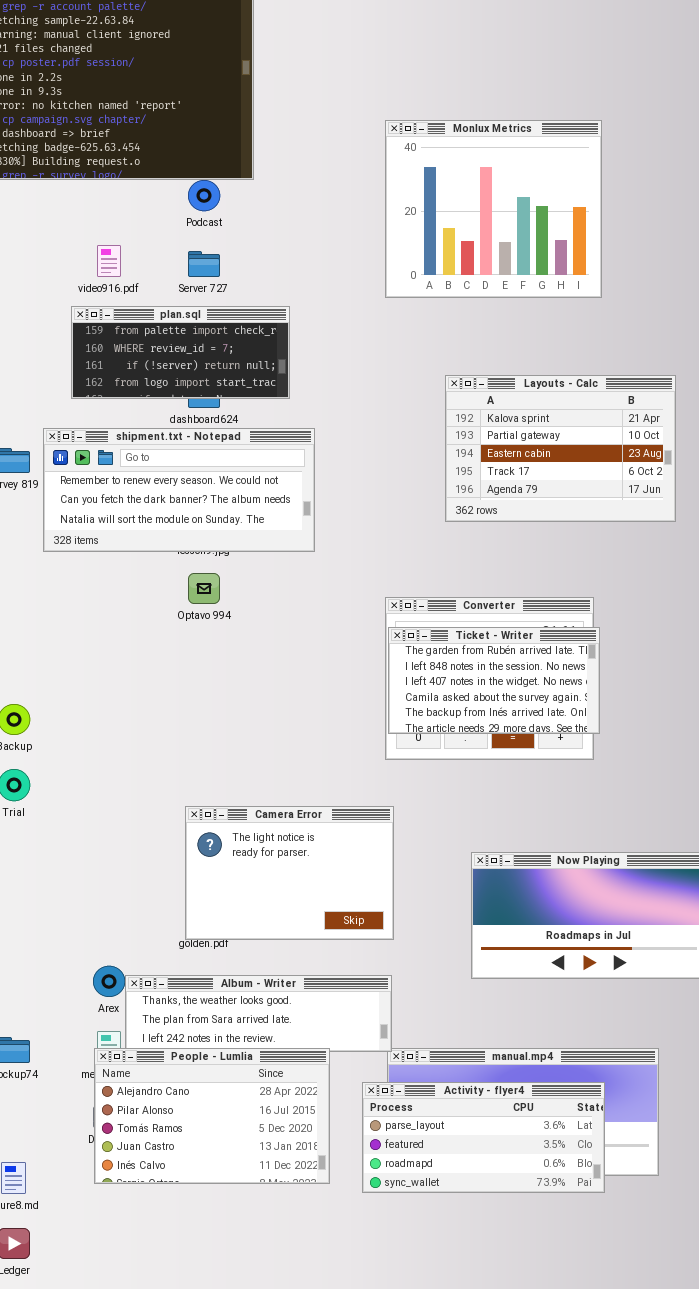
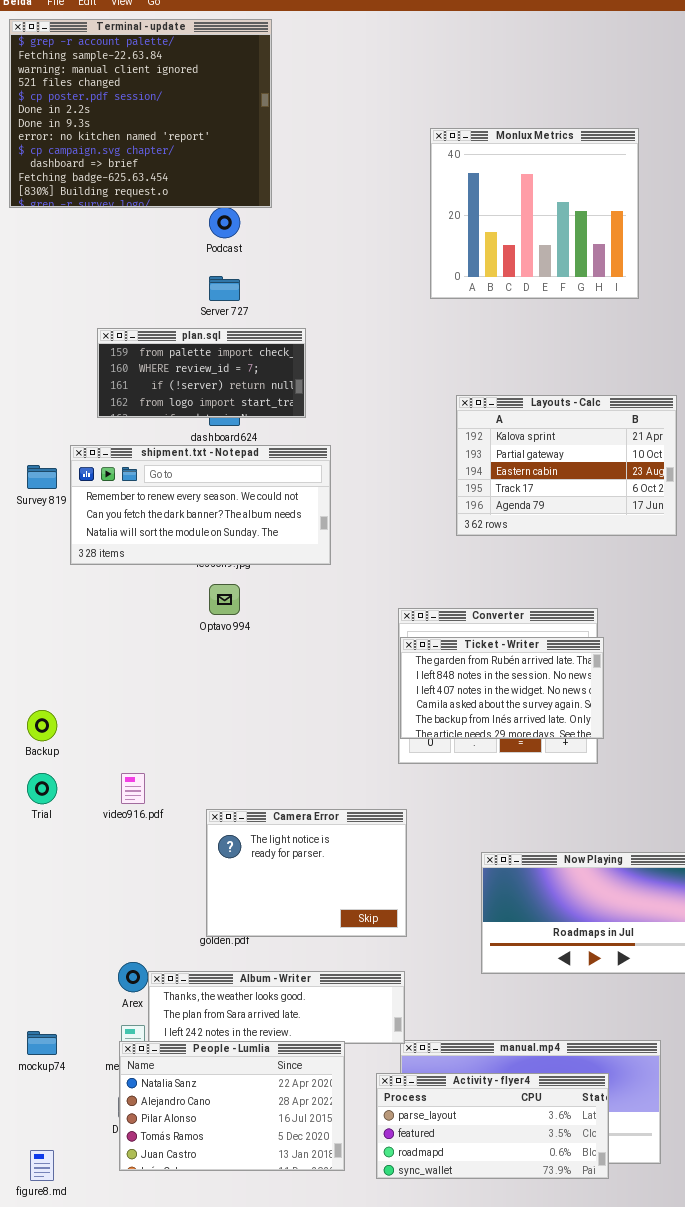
Monlux Metrics: [385,120,602,298] -> [430,128,639,299], moved
video916.pdf: [97,245,121,277] -> [121,773,145,804], moved
People - Lumlia: [94,1048,330,1184] -> [119,1041,345,1171], scrolled up 1 row

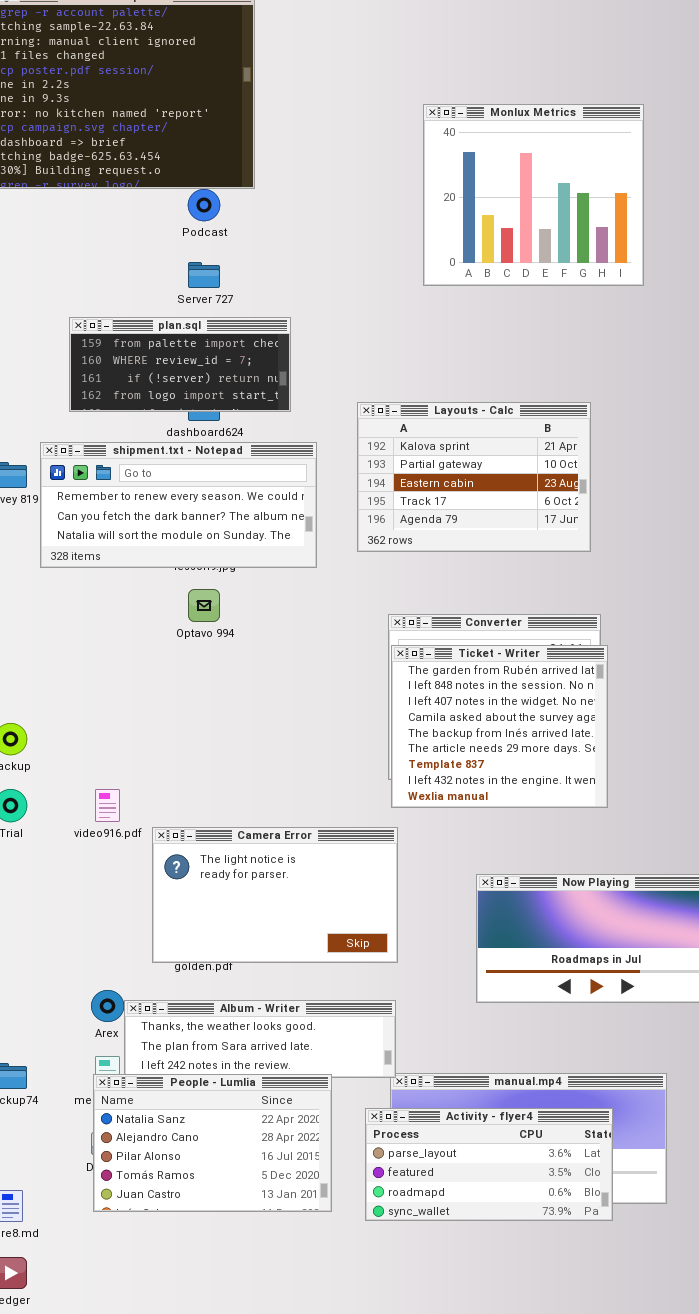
Layouts - Calc: [456,395,677,536] -> [357,402,591,552], moved
Ticket - Writer: [400,637,604,739] -> [391,645,608,808], resized
Camera Error: [206,809,407,937] -> [152,827,398,963], resized

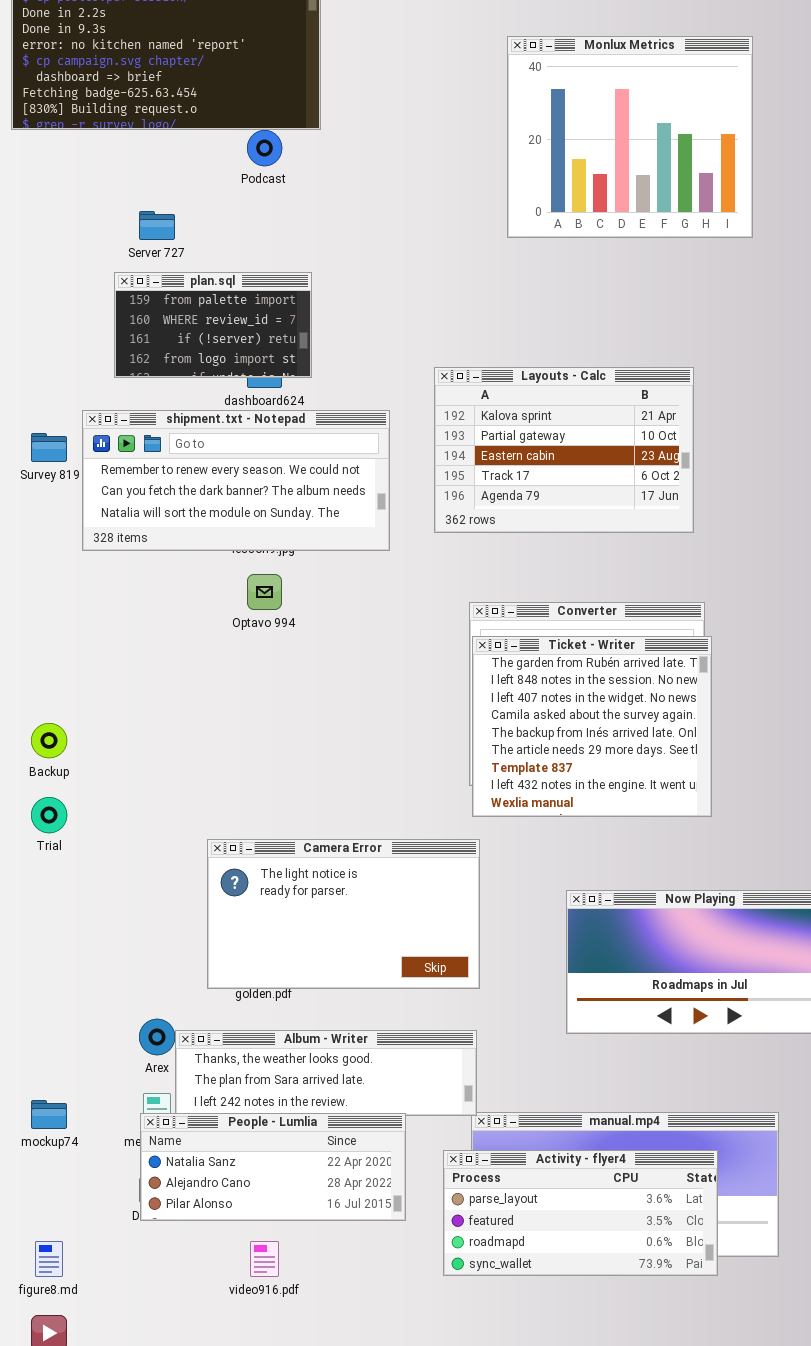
Server 727: [188,262,220,288] -> [139,211,175,240], moved
plan.sql: [69,317,291,412] -> [114,272,312,378], resized
video916.pdf: [95,789,120,822] -> [250,1241,279,1277], moved
People - Lumlia: [93,1074,332,1212] -> [140,1113,406,1221], resized

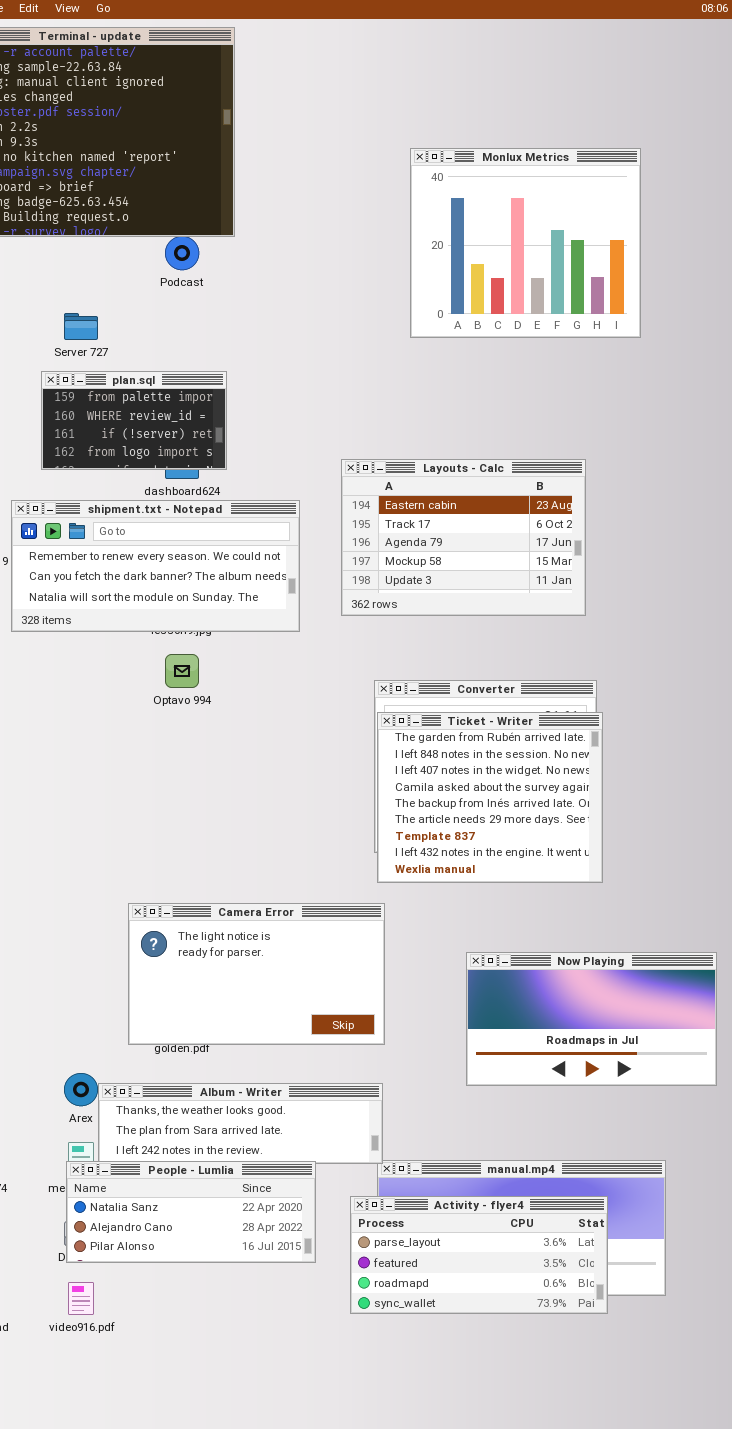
Layouts - Calc: [434,367,694,533] -> [341,459,586,616], scrolled down 2 rows
video916.pdf: [250,1241,279,1277] -> [68,1282,94,1315], moved

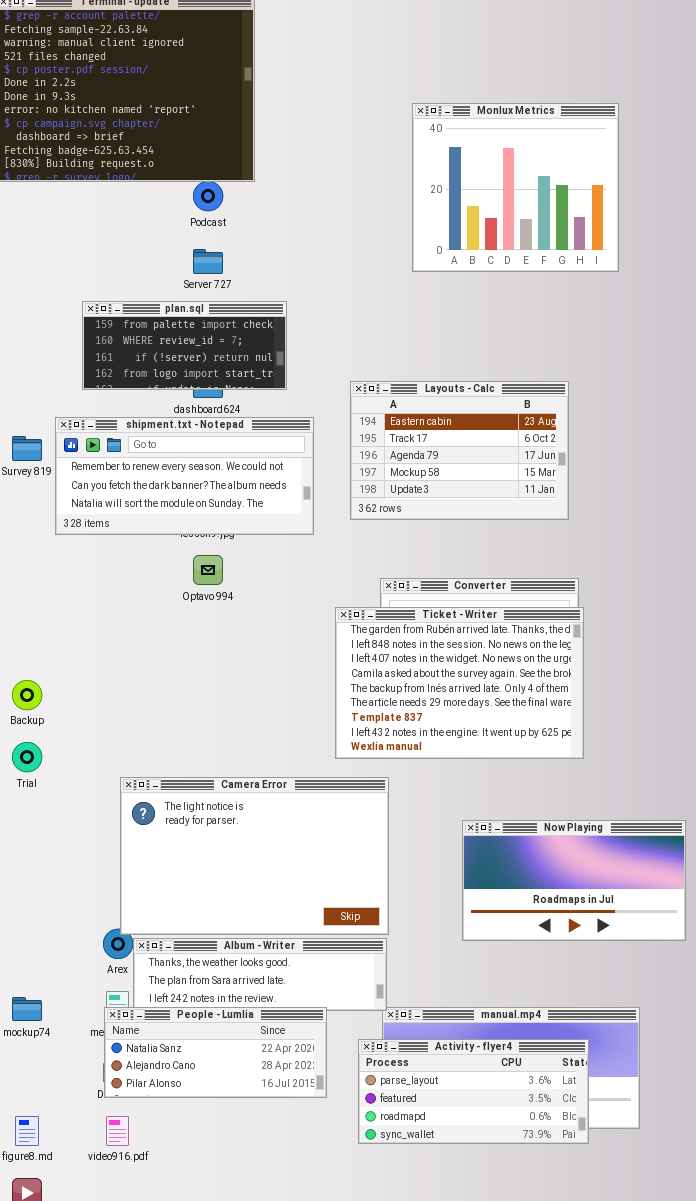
Server 727: [64,313,98,340] -> [193,249,223,274], moved
plan.sql: [41,371,227,470] -> [82,301,287,390], resized
Ticket - Writer: [377,712,603,883] -> [335,607,584,759], resized
Camera Error: [128,903,385,1045] -> [120,777,389,935], resized

